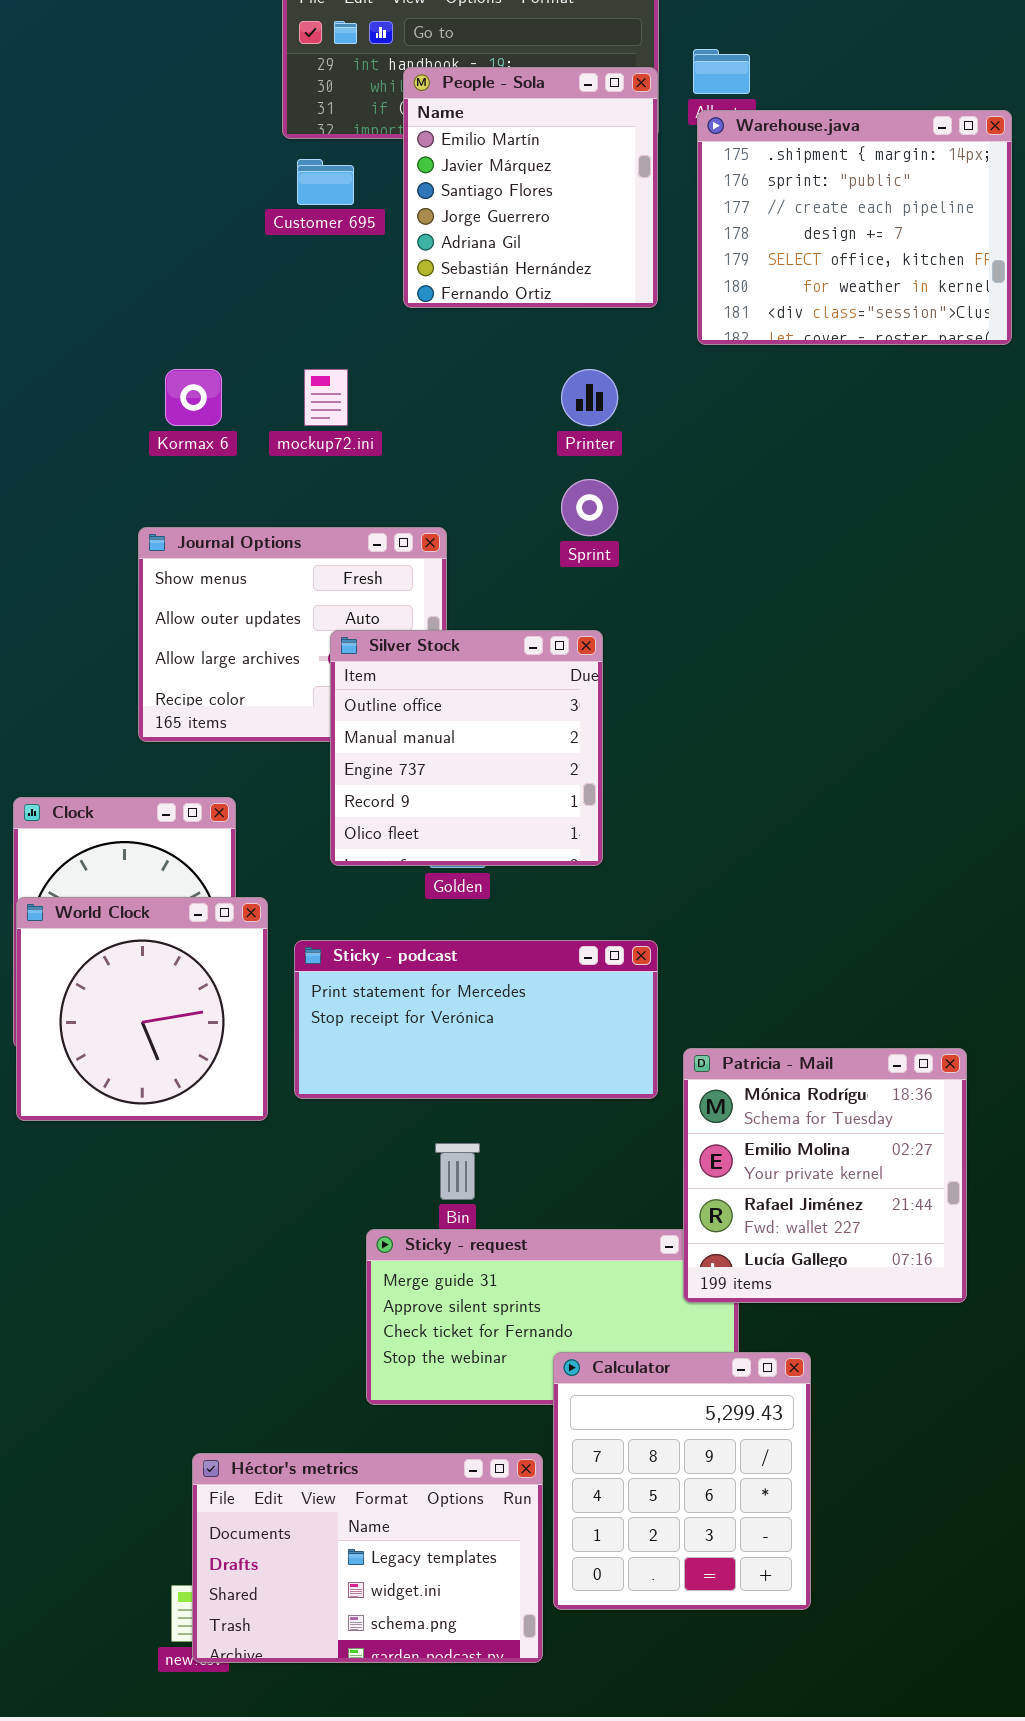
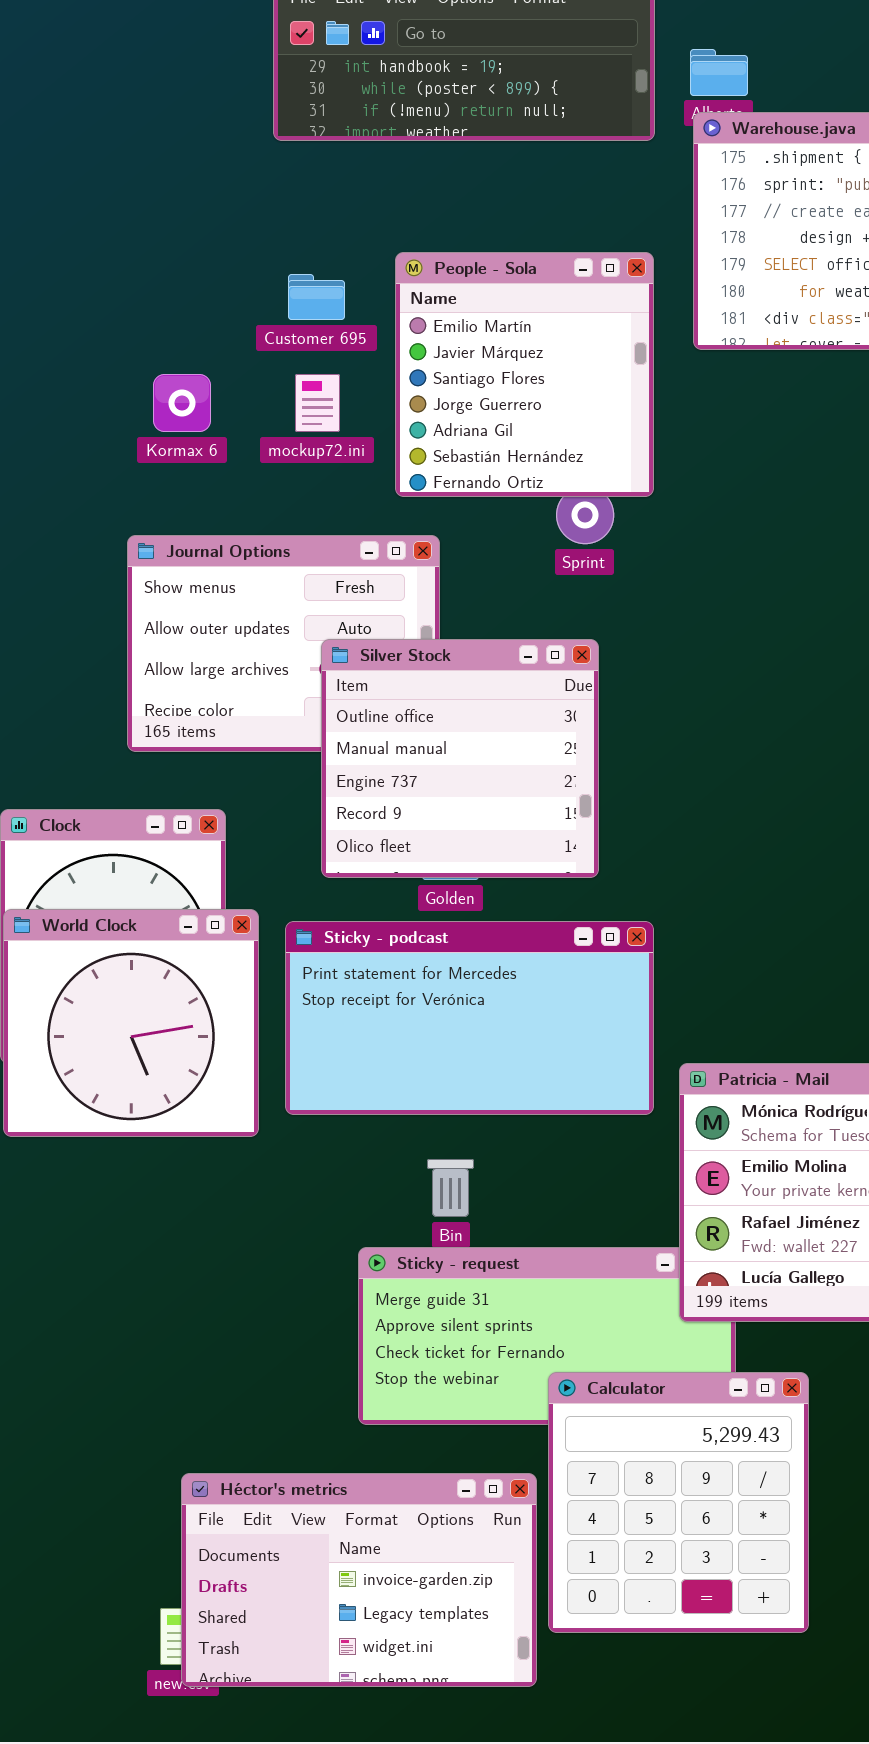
People - Sola: [403,67,658,308] -> [395,252,654,497], moved
Customer 695: [297,159,354,205] -> [288,274,345,320], moved
Sticky - podcast: [294,940,658,1099] -> [285,921,654,1115], resized
Héctor's metrics: [192,1453,543,1663] -> [181,1473,537,1687], scrolled up 1 row

